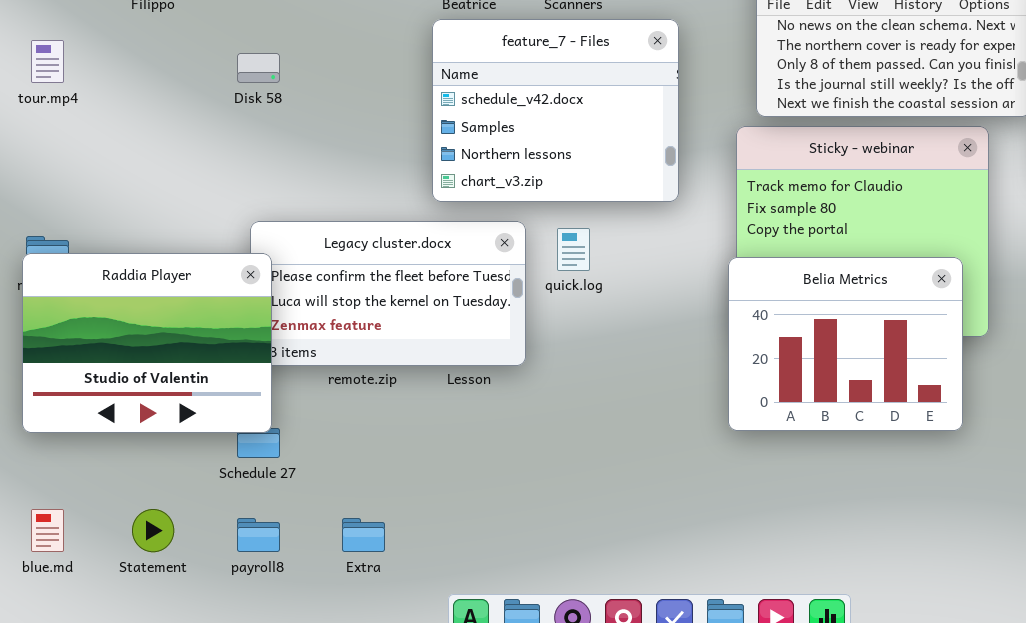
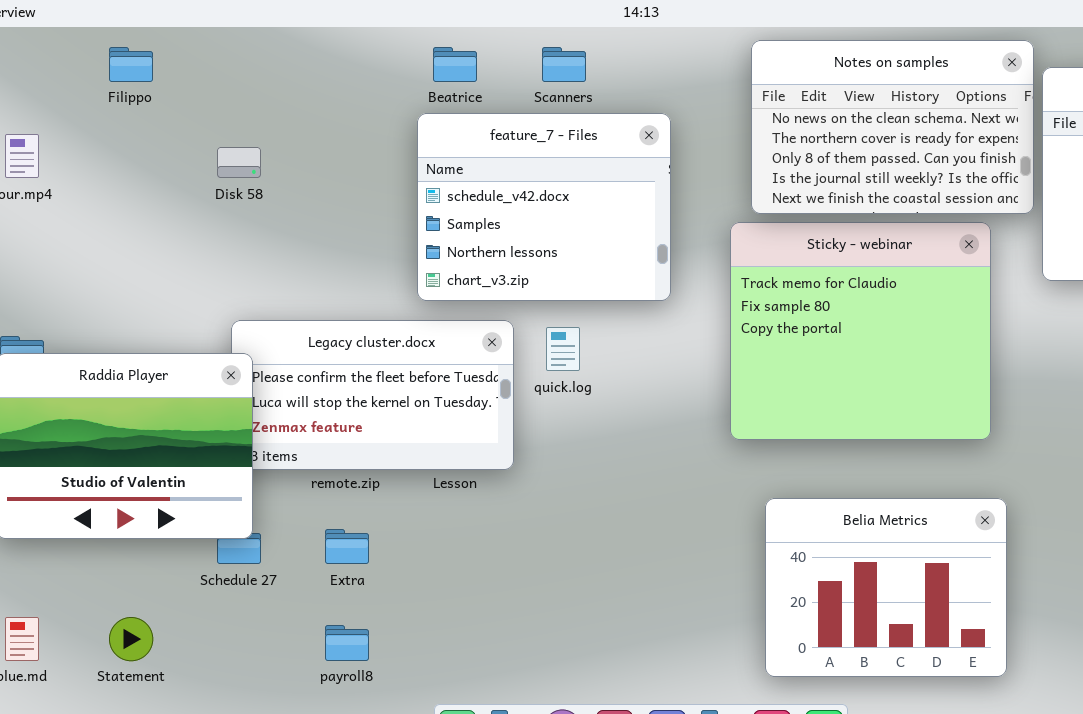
Belia Metrics: [728,257,963,431] -> [765,498,1007,677], moved
payroll8: [237,518,280,552] -> [325,625,369,661], moved
Extra: [342,518,385,552] -> [325,529,369,564], moved

